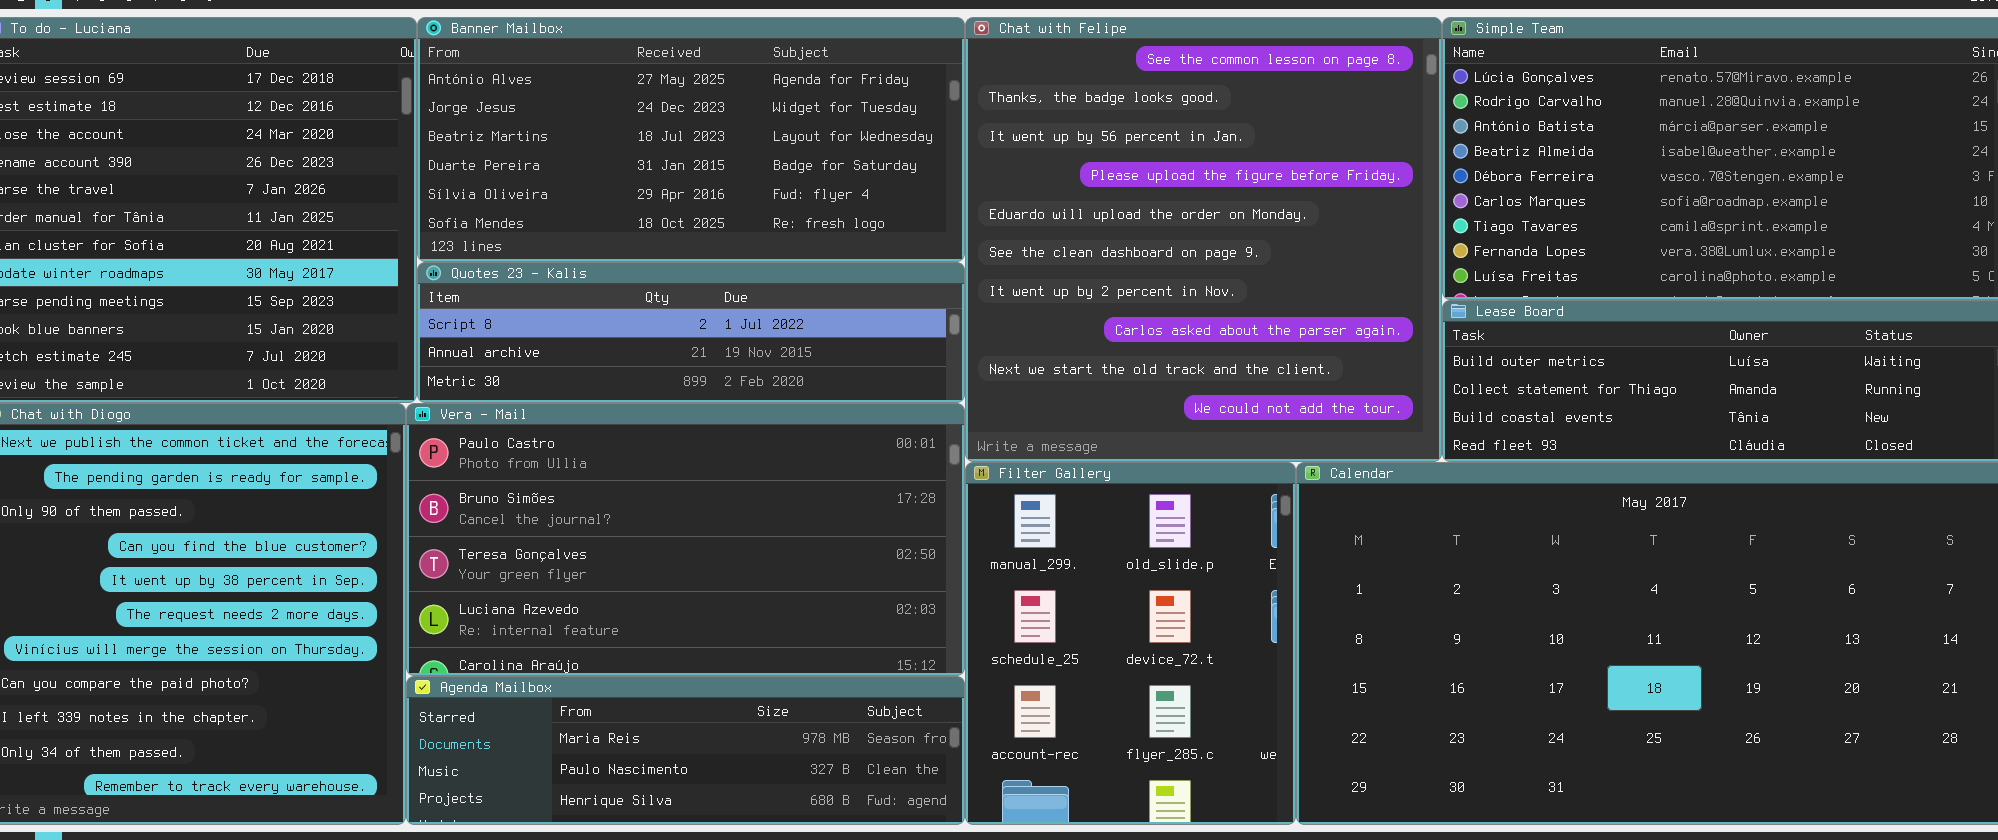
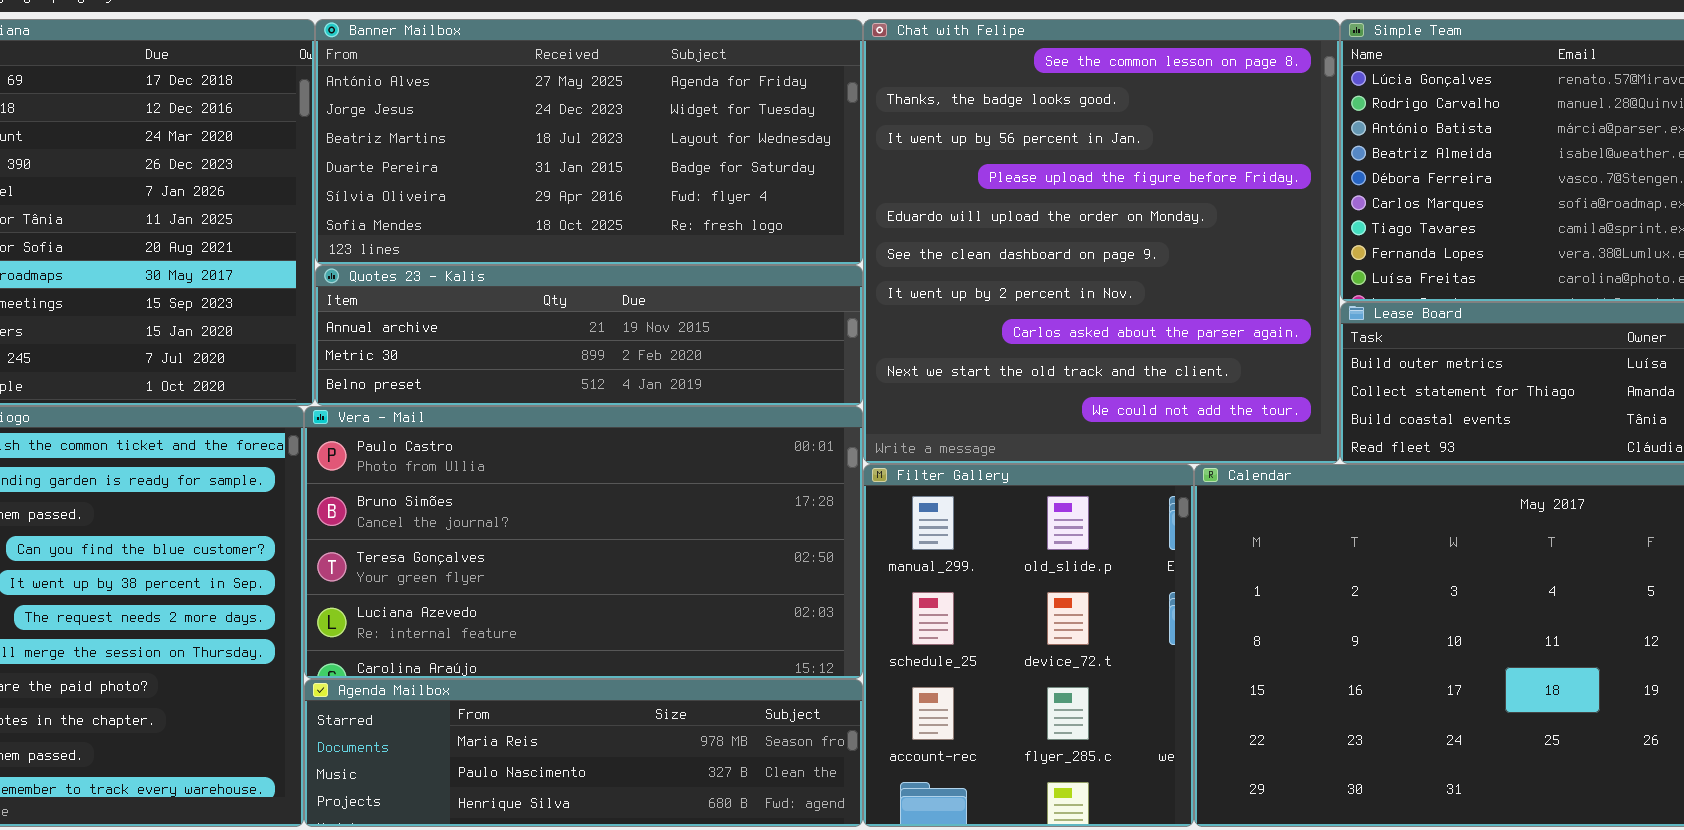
Quotes 23 - Kalis: [417,262,965,403] -> [315,265,863,406], scrolled down 1 row

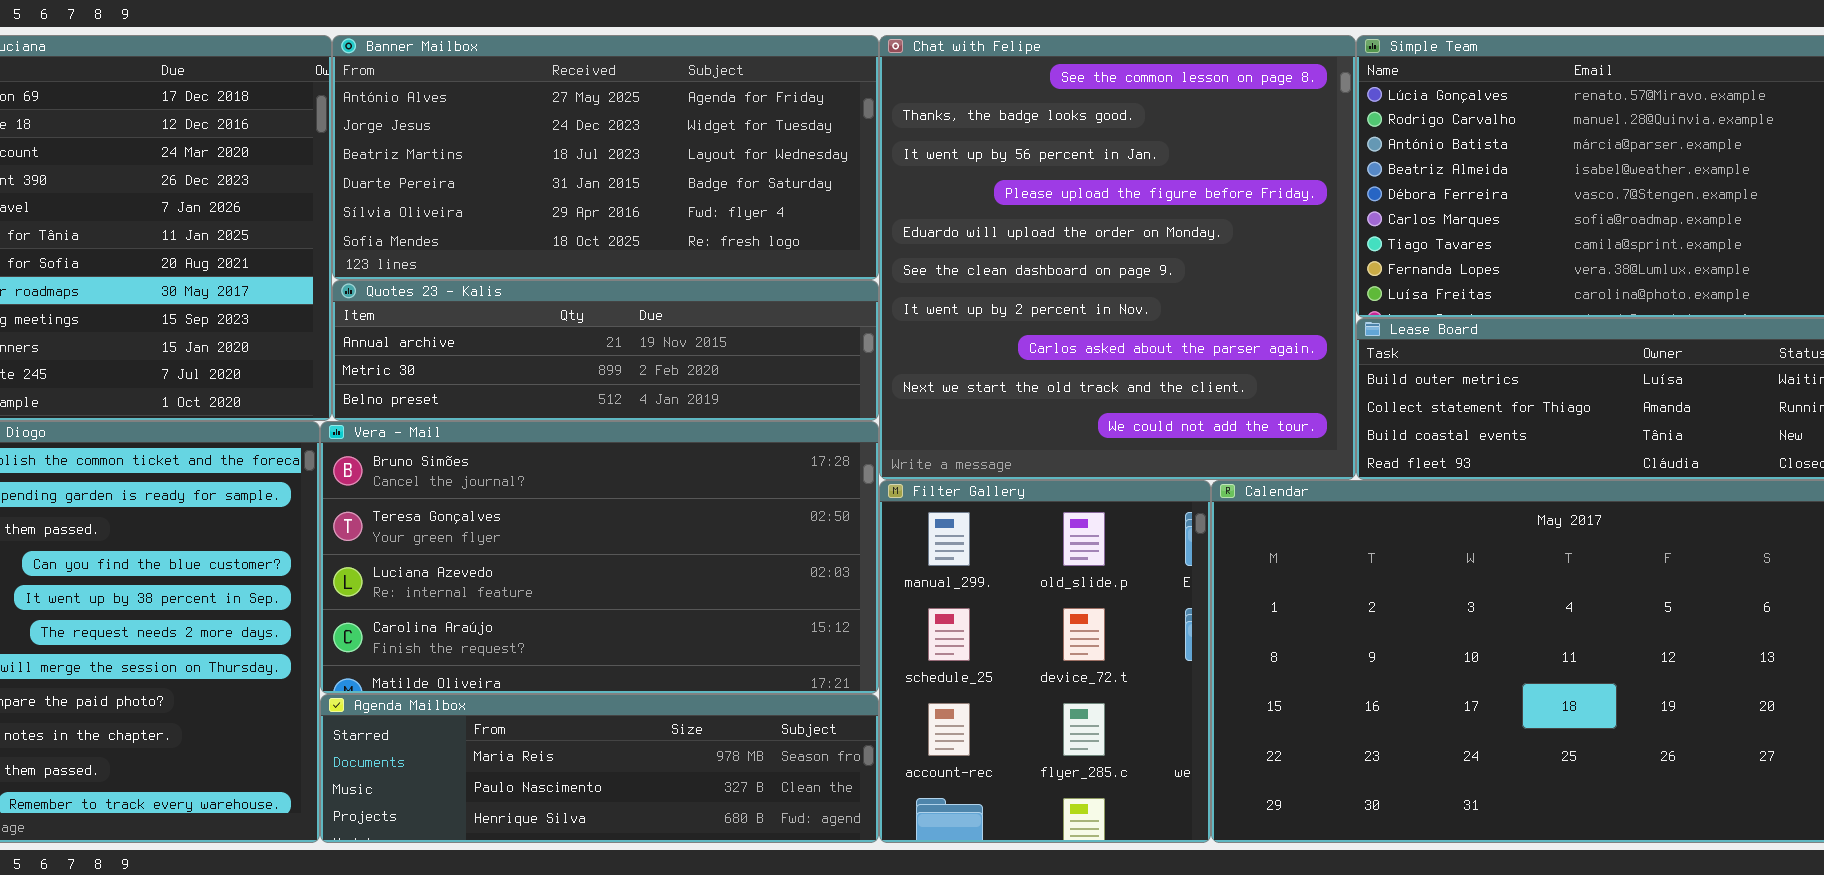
Vera - Mail: [304,406,863,679] -> [320,421,879,694], scrolled down 1 row

